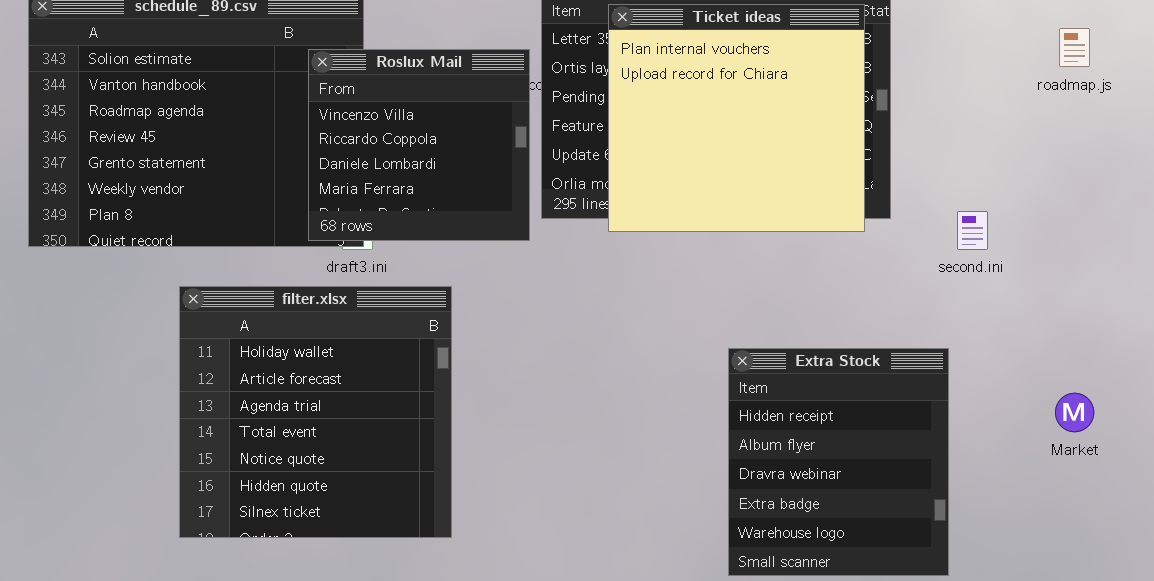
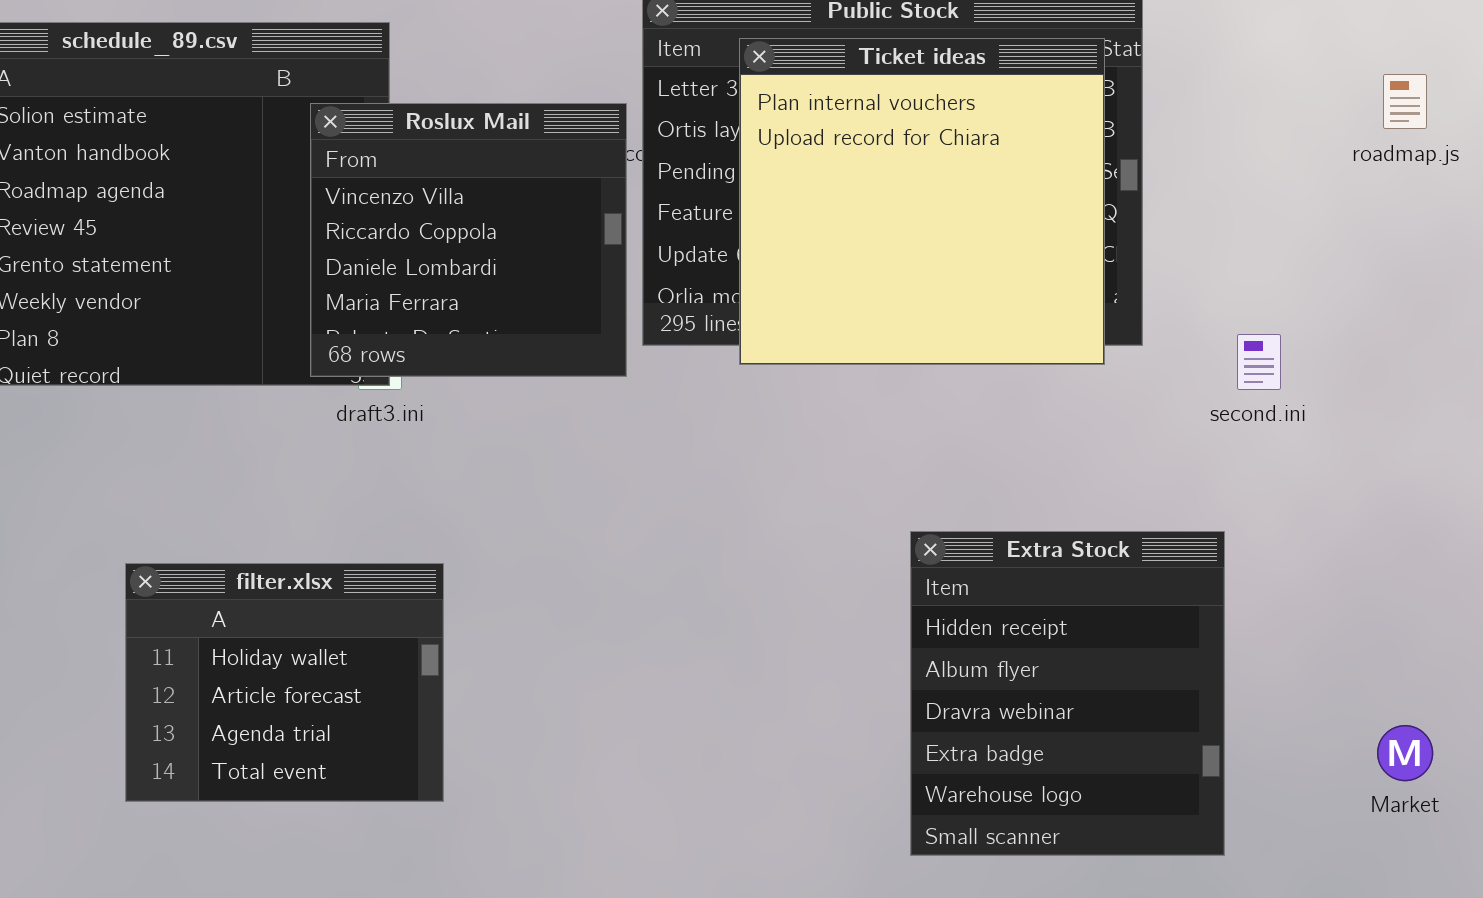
filter.xlsx: [179,286,452,538] -> [125,563,444,802], resized
Market: [1055,393,1094,432] -> [1377,725,1433,781], moved

